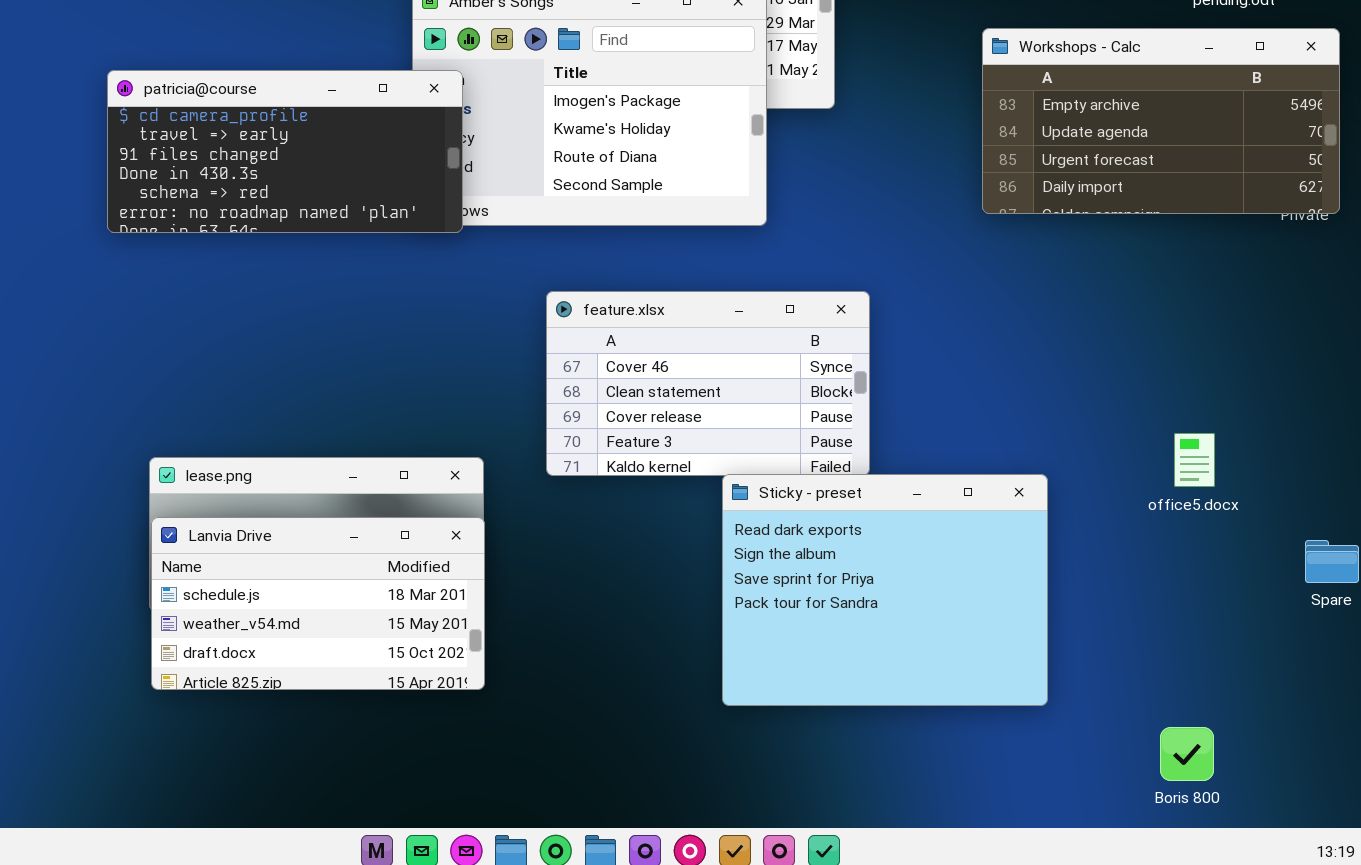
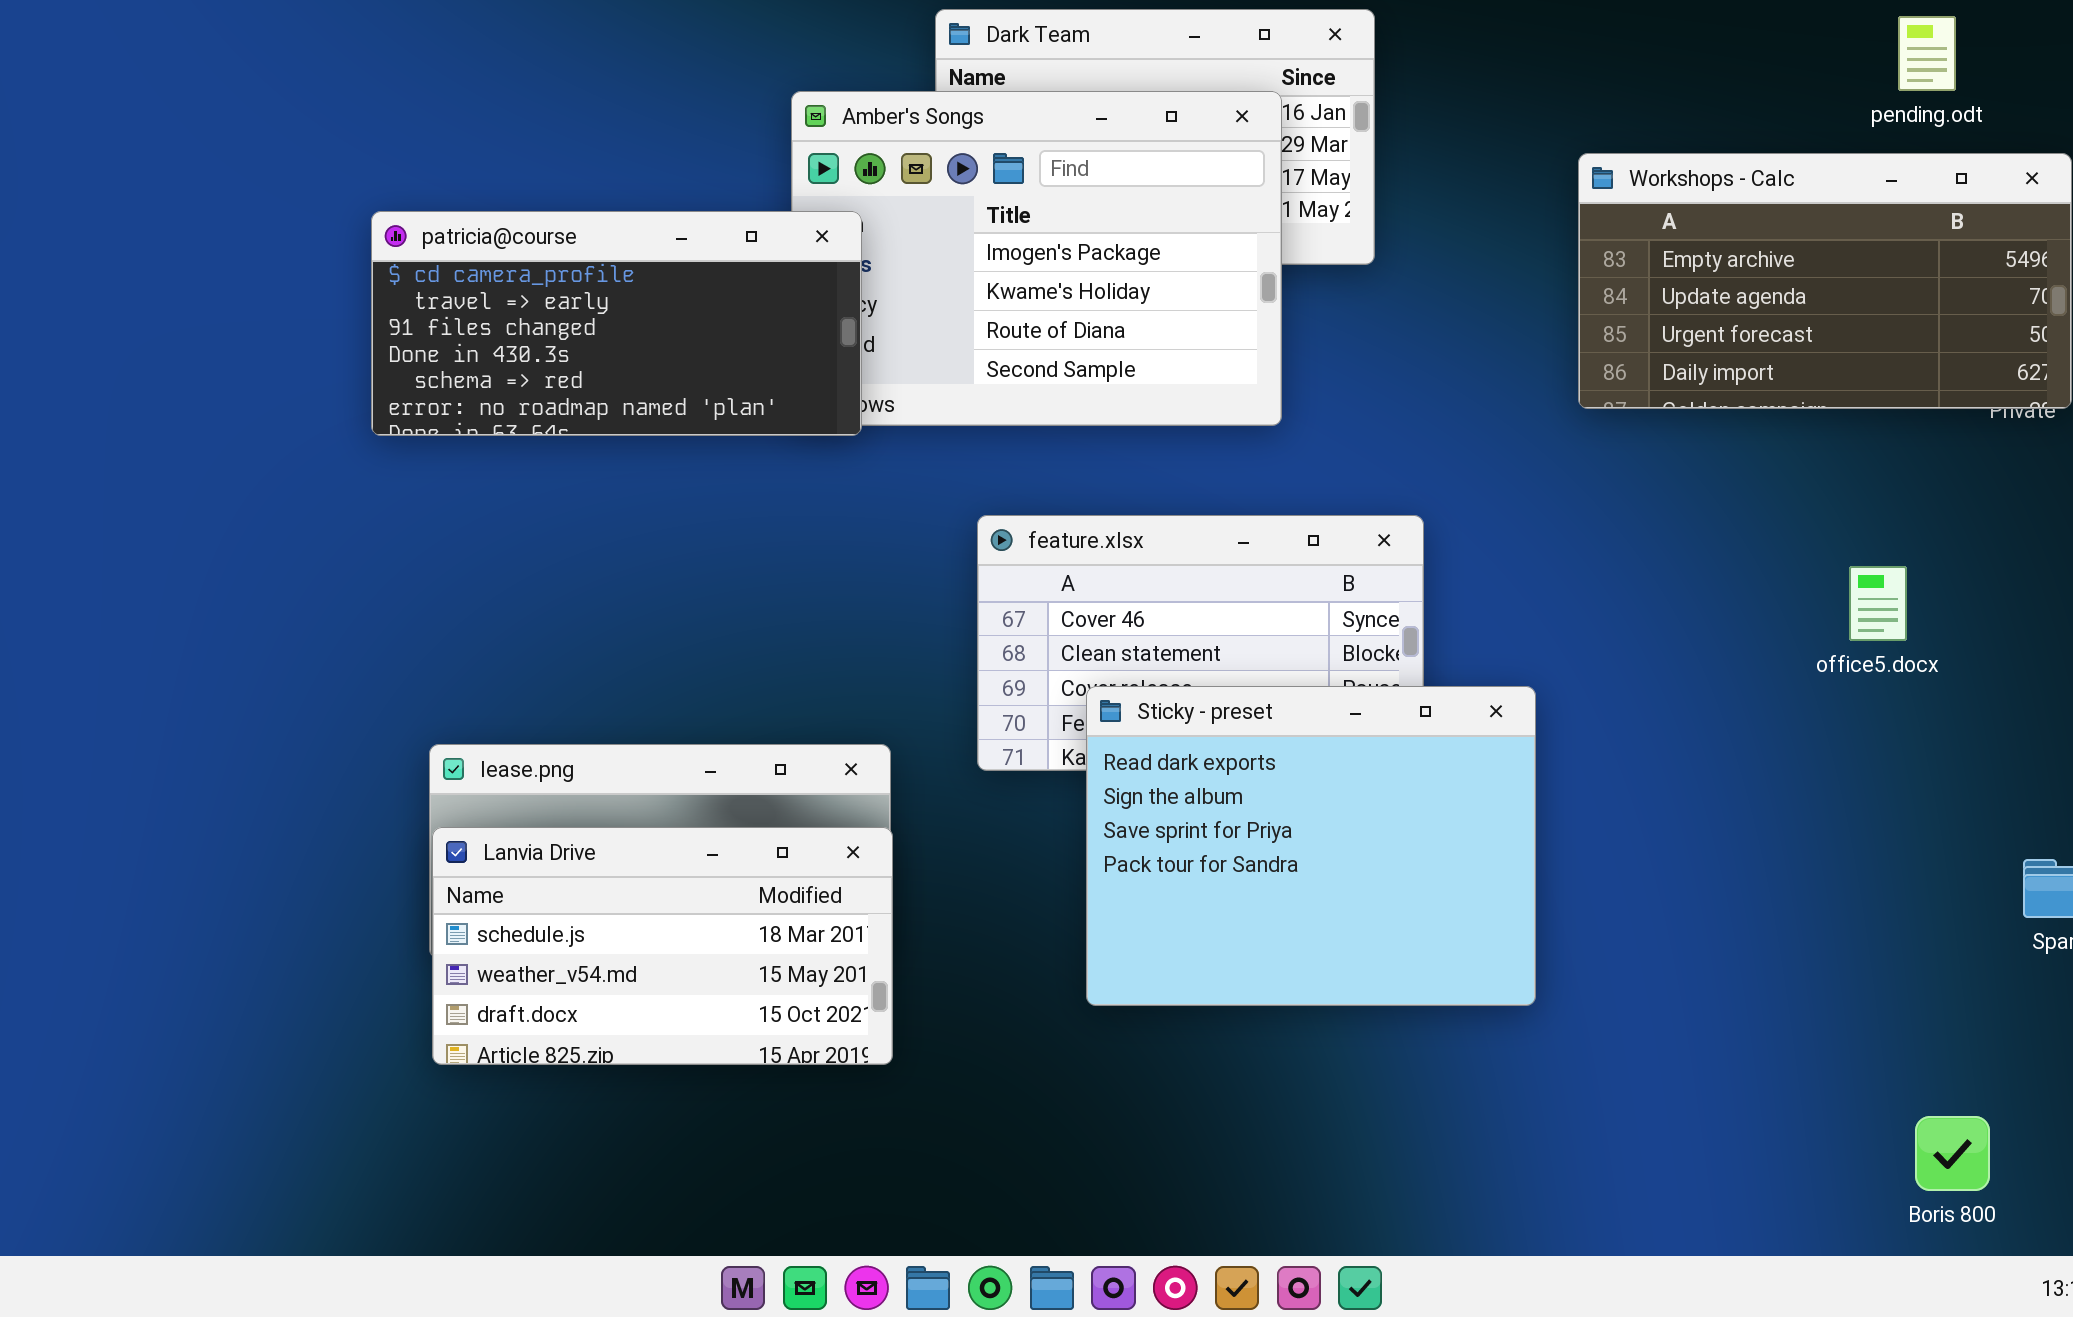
office5.docx: [1174,433,1215,487] -> [1849,566,1907,641], moved
Sticky - preset: [722,474,1048,706] -> [1086,686,1536,1006], moved
Boris 800: [1160,727,1214,781] -> [1915,1116,1990,1191], moved

